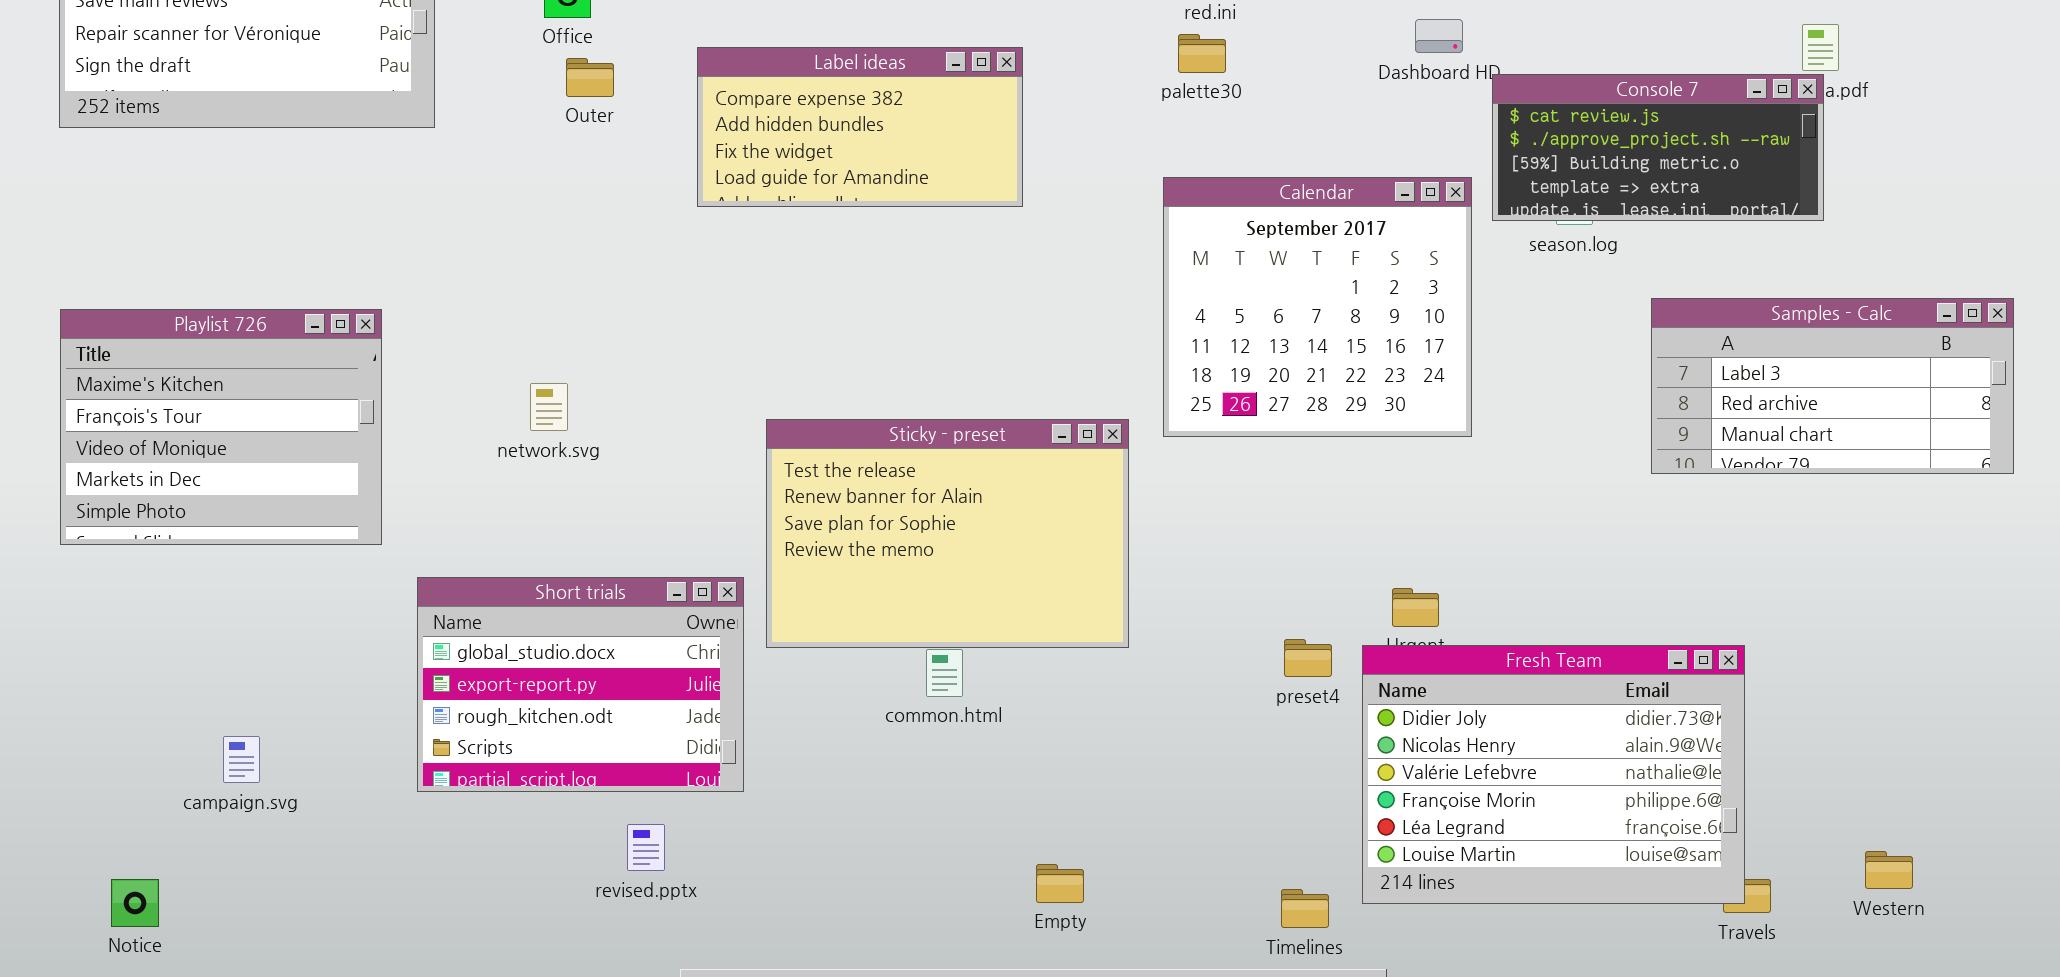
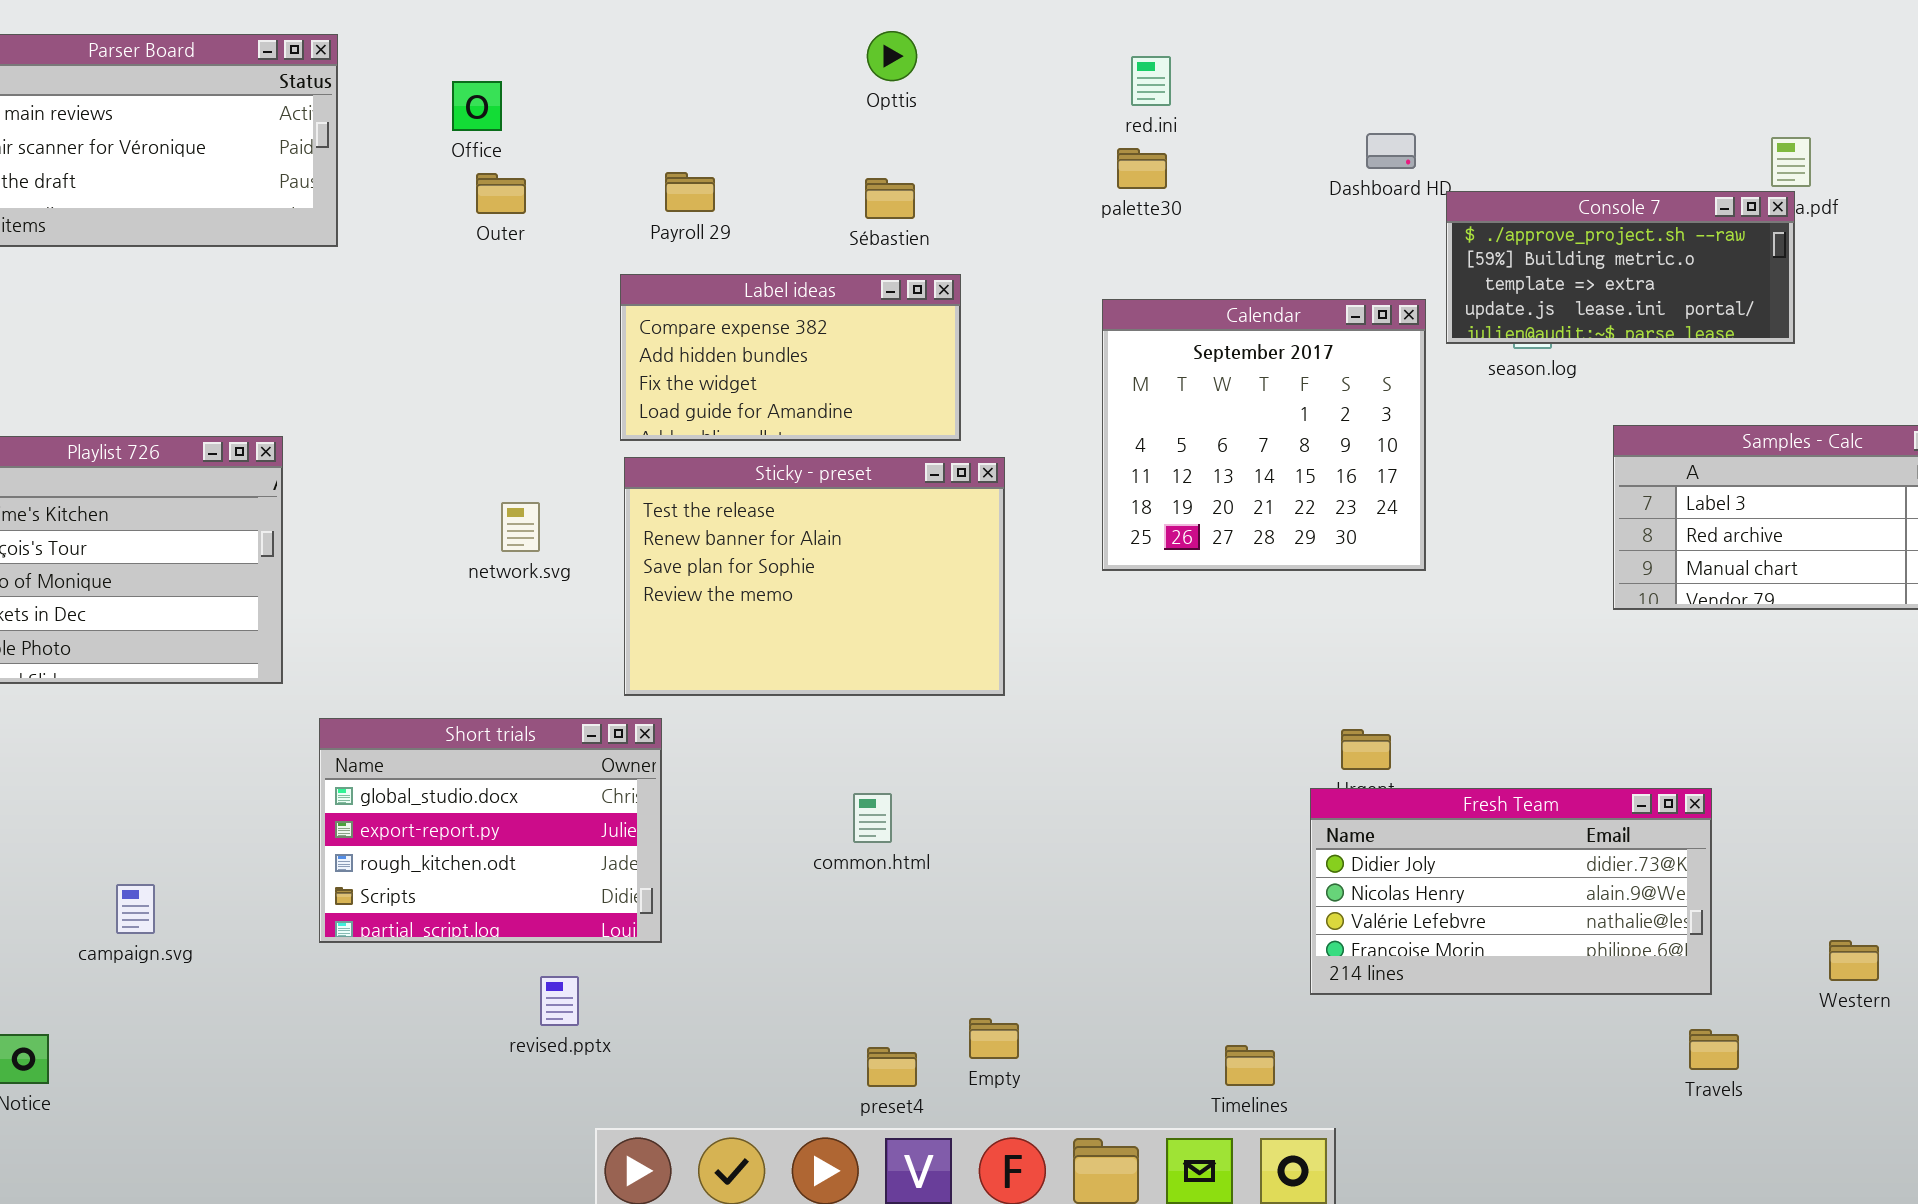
Label ideas: [697,47,1023,207] -> [620,274,961,441], moved
Console 7: [1492,74,1824,221] -> [1446,191,1795,344], scrolled down 1 row
network.svg: [530,383,568,431] -> [501,502,540,552], moved
Sticky - preset: [766,419,1129,648] -> [624,457,1005,696], moved
preset4: [1284,639,1332,677] -> [867,1047,917,1087], moved
Fresh Team: [1362,645,1745,904] -> [1310,788,1712,995], resized
Western: [1865,851,1913,889] -> [1829,940,1879,981], moved

